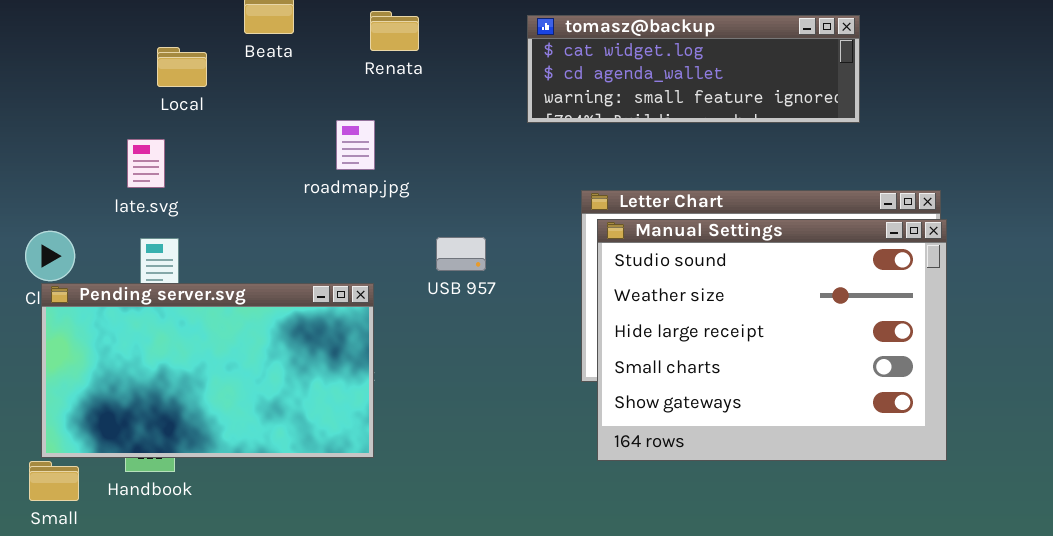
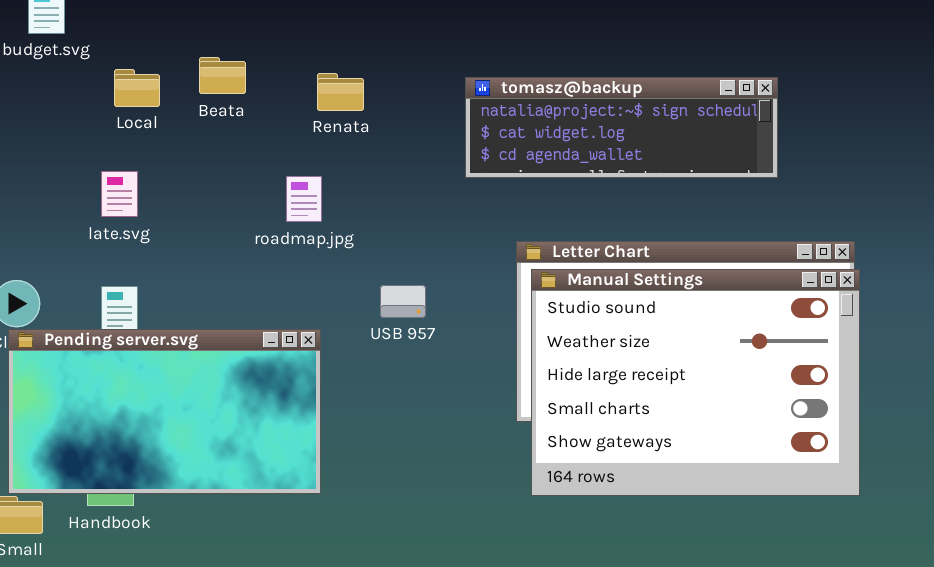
tomasz@backup: [527,15,860,123] -> [465,77,778,178], scrolled up 1 row
Local: [157,47,207,87] -> [114,69,160,107], moved
late.svg: [127,139,165,188] -> [101,171,138,217], moved

